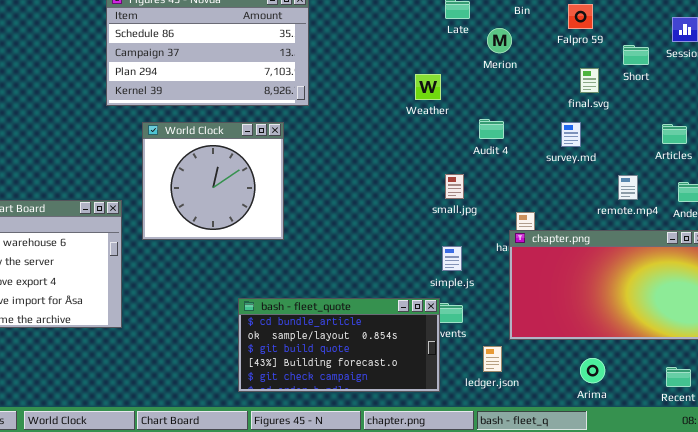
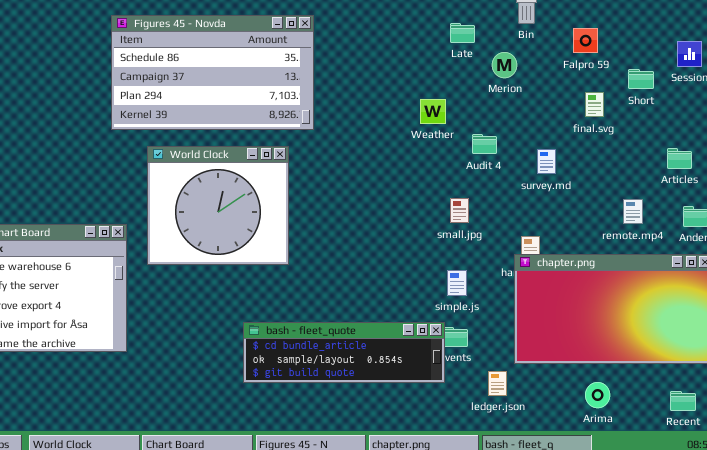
Audit 4: [479,119,504,139] -> [472,134,497,154], moved
survey.md: [561,122,581,147] -> [537,149,556,174], moved
bash - fleet_quote: [238,298,440,392] -> [243,322,445,383], resized

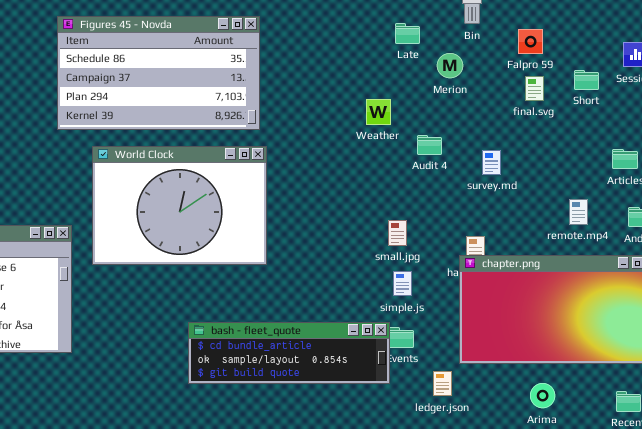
final.svg: [585,92,604,117] -> [525,76,544,101], moved
World Clock: [147,146,289,265] -> [92,146,267,265], resized
small.jpg: [450,198,469,223] -> [388,220,407,246], moved

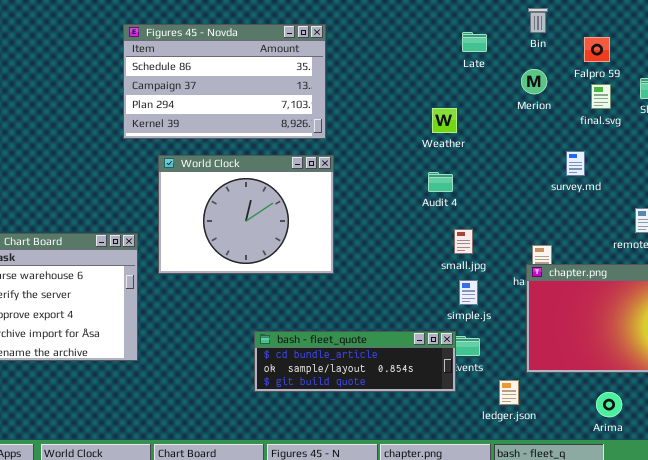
Merion: [437,53,463,78] -> [521,69,547,94], moved
Audit 4: [417,135,442,155] -> [428,172,453,192], moved
survey.md: [482,150,501,175] -> [566,151,585,176], moved

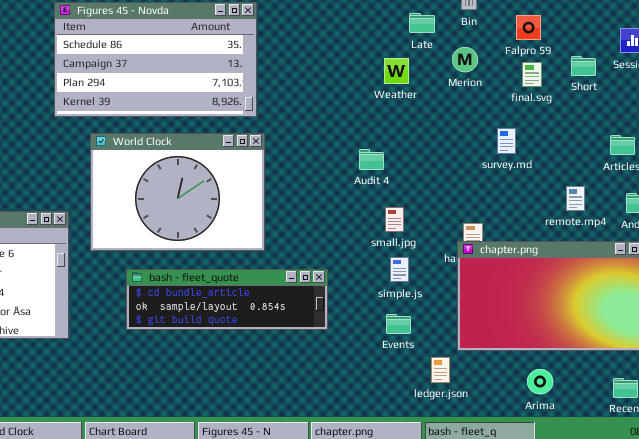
Late: [462,32,487,52] -> [409,13,435,33], moved
Weather: [432,108,457,133] -> [384,58,409,84], moved
bash - fleet_quote: [254,331,456,392] -> [126,269,328,330], moved

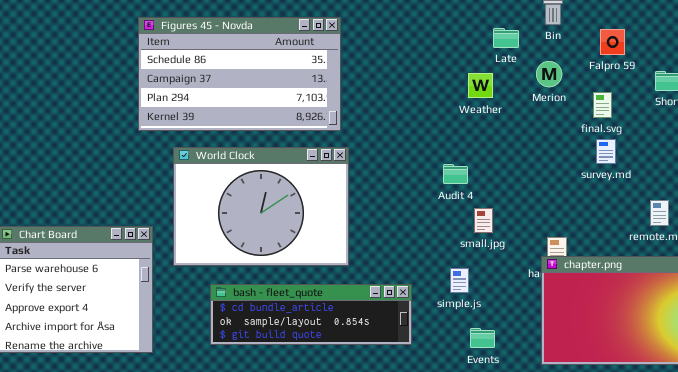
final.svg: [522,62,542,87] -> [593,92,612,118], moved
survey.md: [497,128,516,154] -> [596,139,616,164], moved
small.jpg: [385,207,404,232] -> [474,208,493,233], moved
simple.js: [390,257,409,282] -> [450,268,469,293], moved

